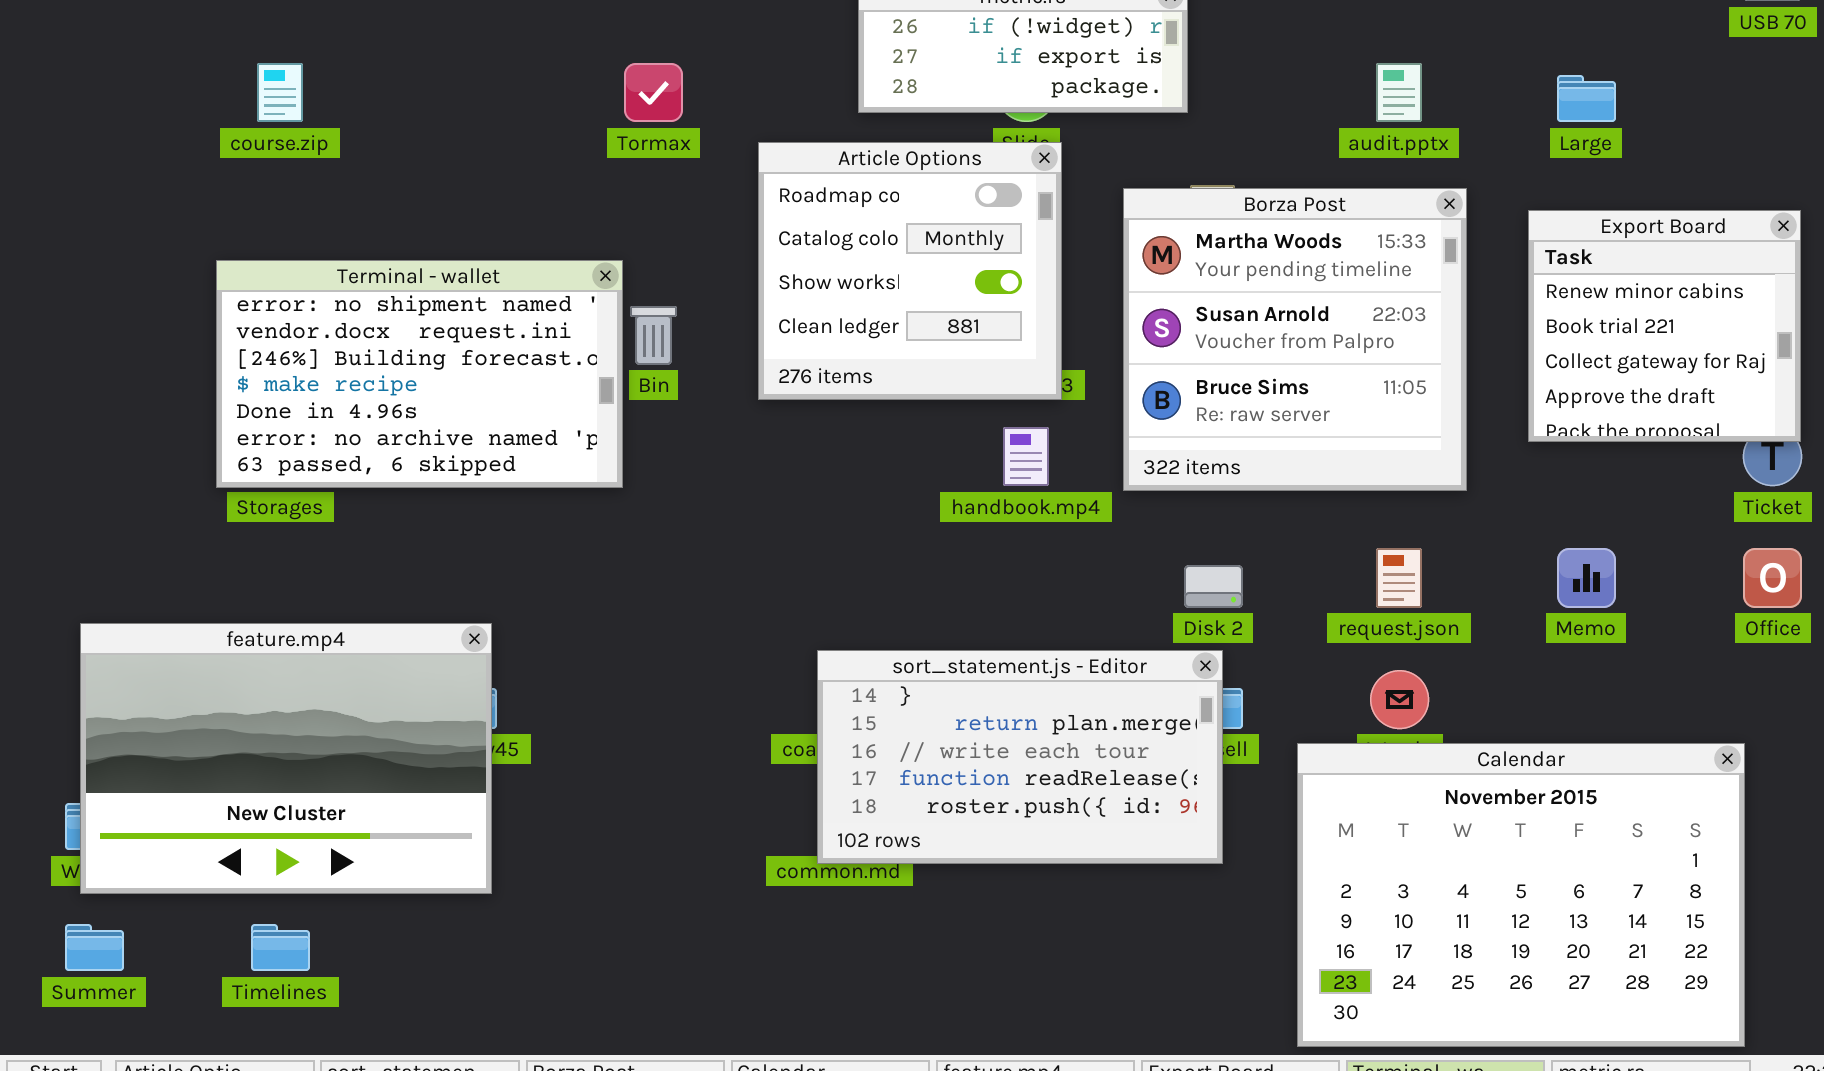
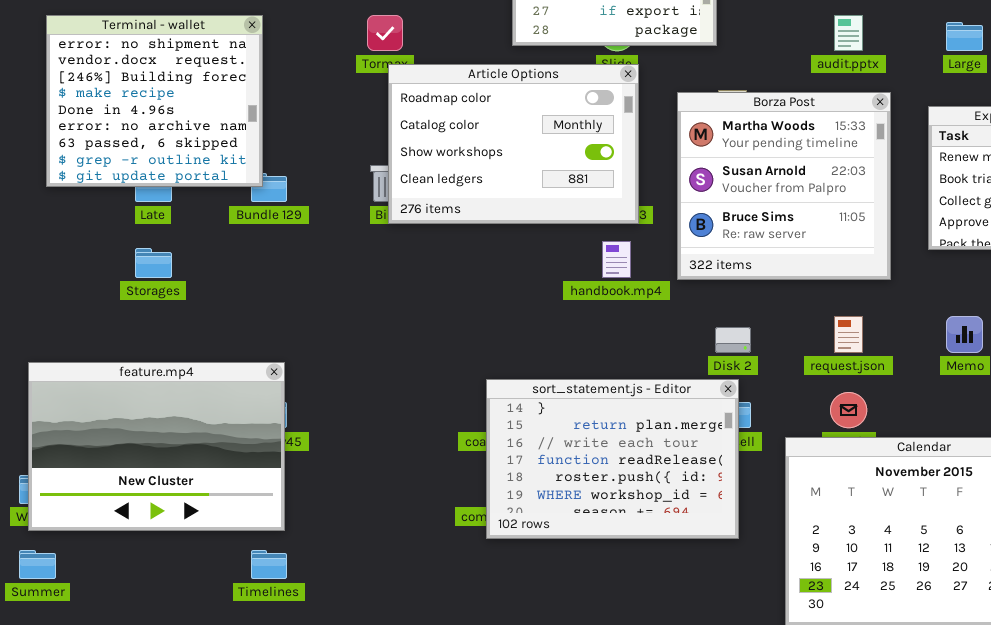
Article Options: [758,142,1062,400] -> [388,64,639,224], resized
Terminal - wallet: [216,260,623,488] -> [46,15,263,187], moved, resized
sort_statement.js - Editor: [817,650,1223,864] -> [486,379,739,539], resized
Timelines: [251,924,310,971] -> [251,550,287,579], moved

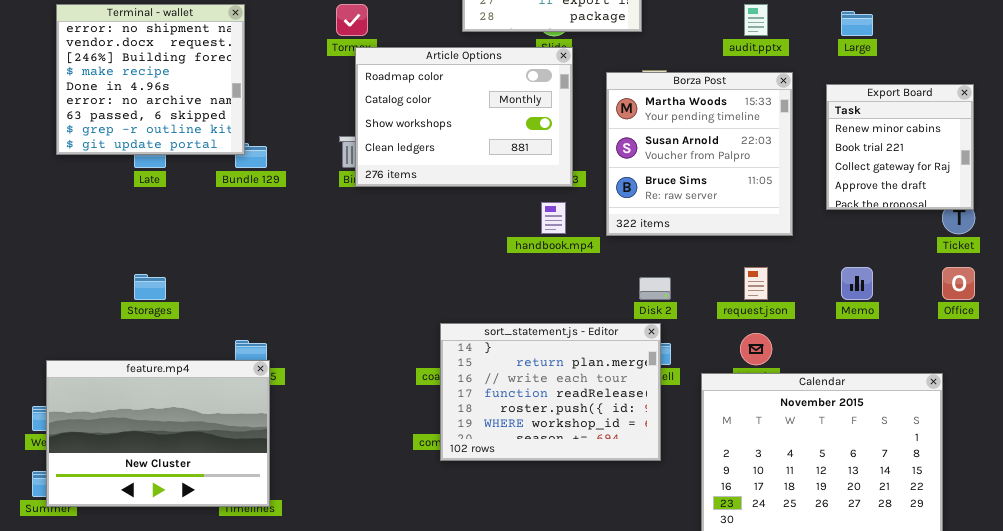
Storages: [135,248,172,278] -> [134,274,166,300], moved
feature.mp4: [28,362,285,531] -> [46,360,270,507], moved

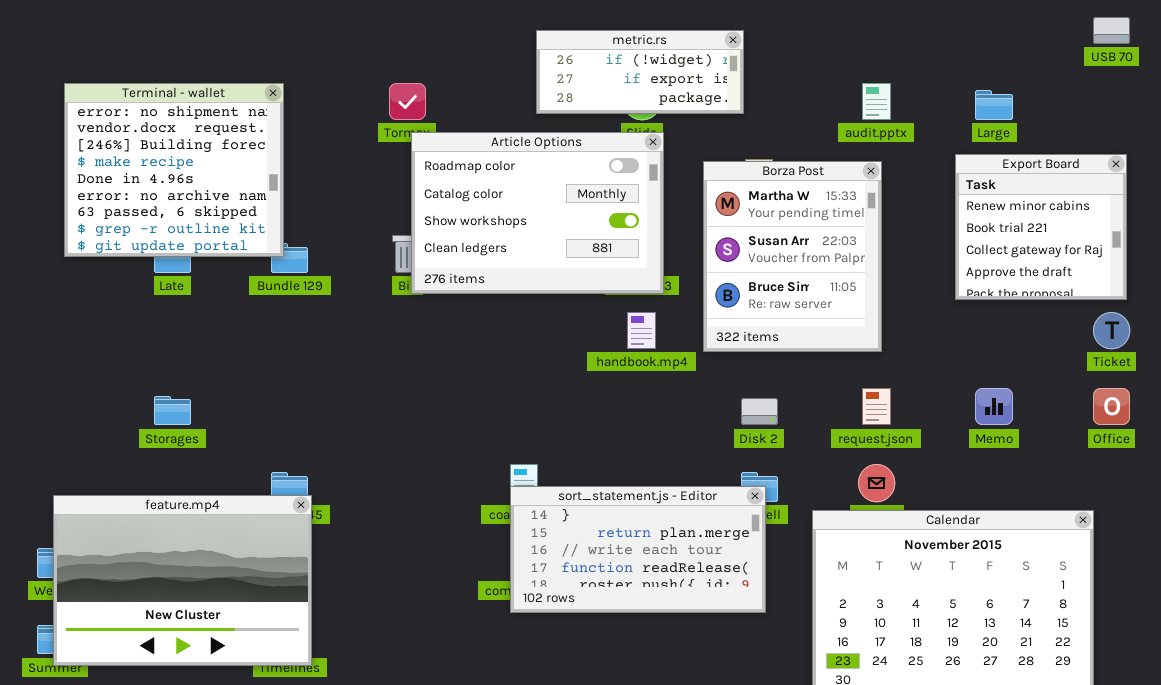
Borza Post: [606,72,793,236] -> [703,161,882,352], resized
Export Board: [826,84,974,210] -> [955,154,1127,300], moved
sort_statement.js - Editor: [440,323,661,461] -> [510,486,766,613], resized

